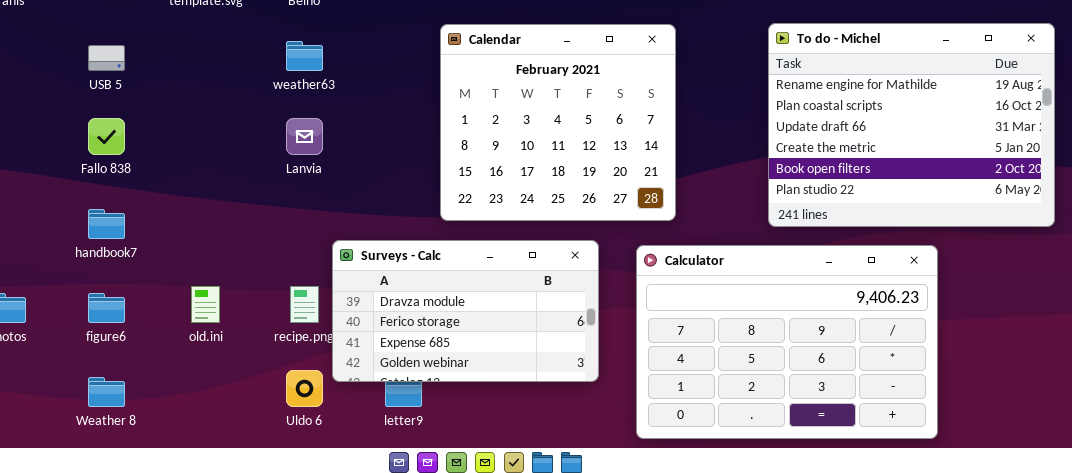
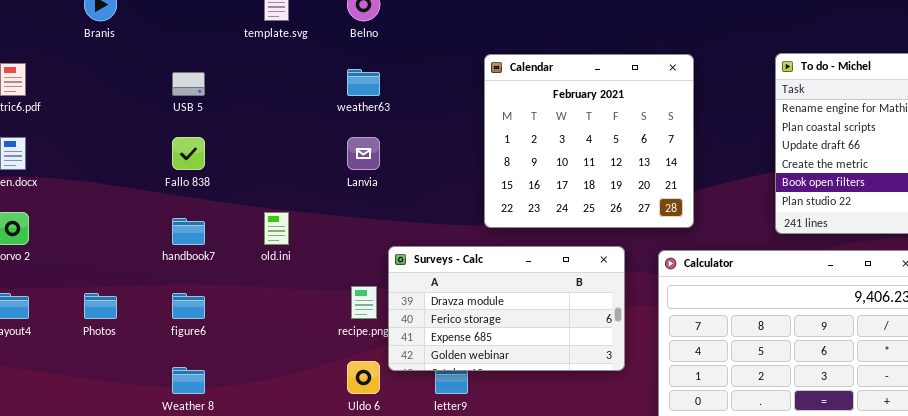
old.ini: [191,286,220,323] -> [264,212,289,245], moved

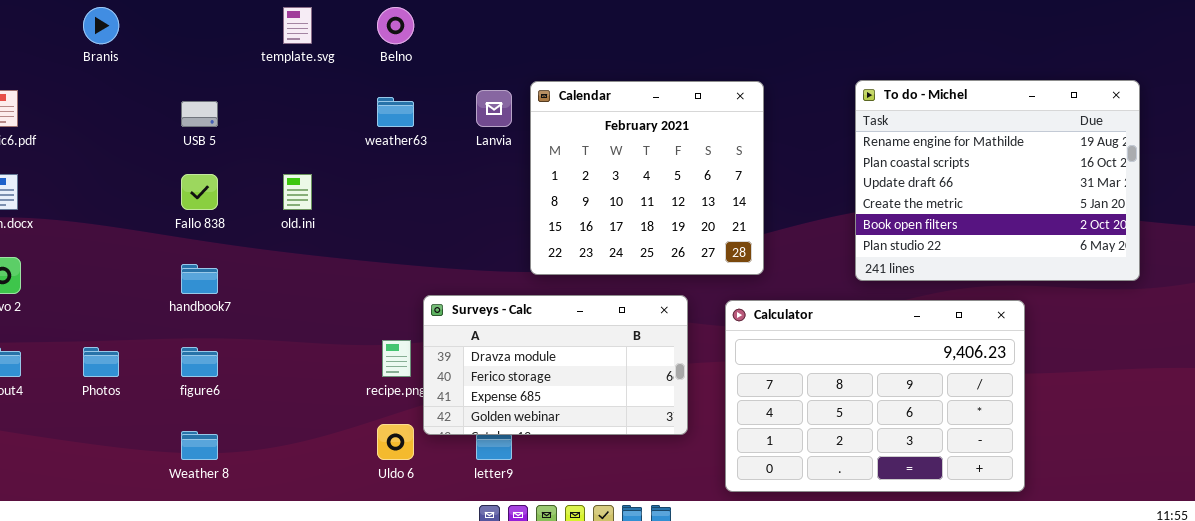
Lanvia: [347,137,380,170] -> [476,90,512,127], moved
old.ini: [264,212,289,245] -> [283,174,312,210], moved

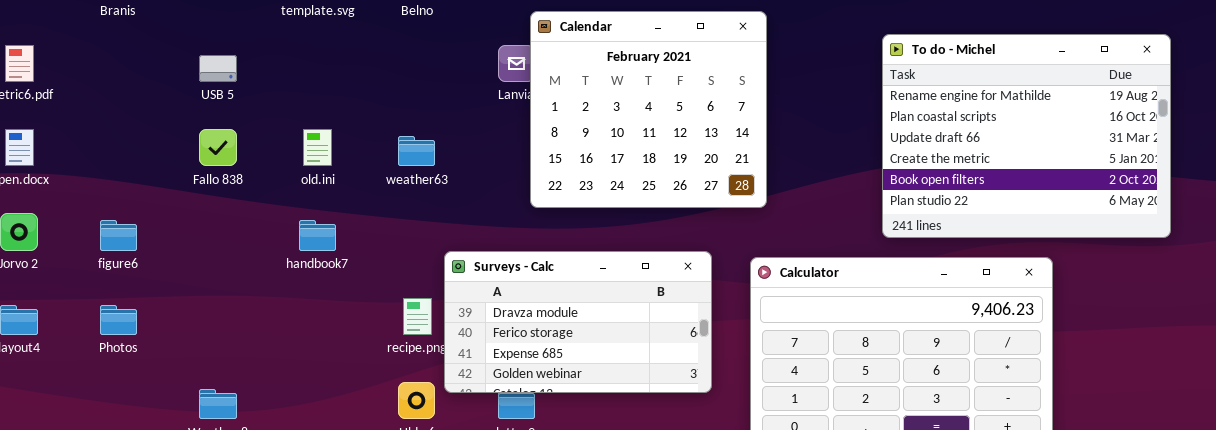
Calendar: [530,81,764,275] -> [530,11,767,208], moved
weather63: [377,97,414,127] -> [398,136,435,166], moved
handbook7: [181,264,218,294] -> [299,220,336,251], moved
figure6: [181,347,218,377] -> [100,220,137,251], moved

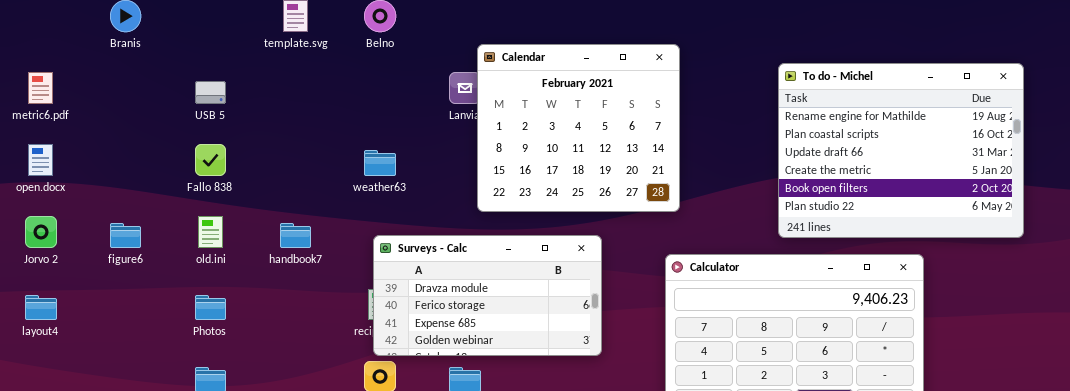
old.ini: [303,129,332,166] -> [198,216,223,248], moved
Surveys - Calc: [444,251,712,393] -> [373,235,602,356], moved
Photos: [100,305,137,335] -> [195,295,226,320], moved

